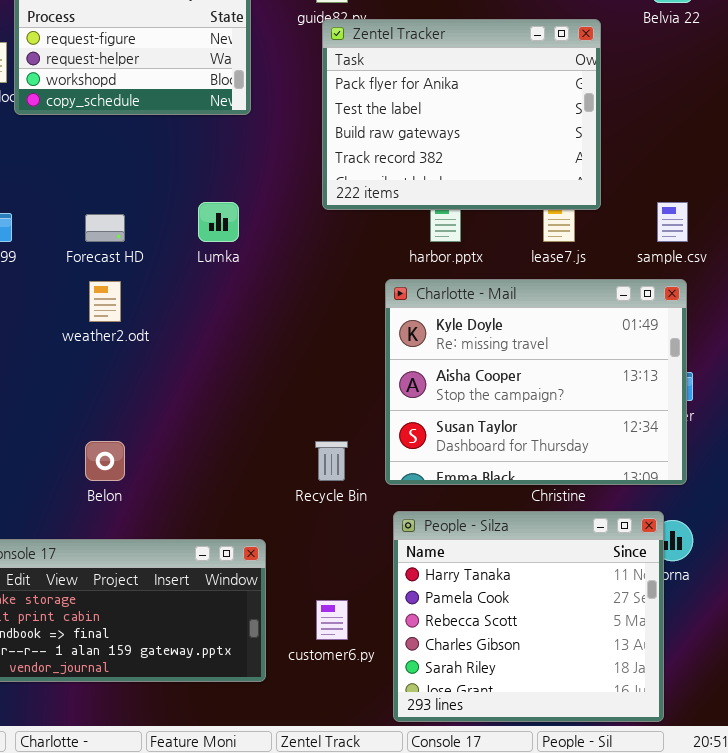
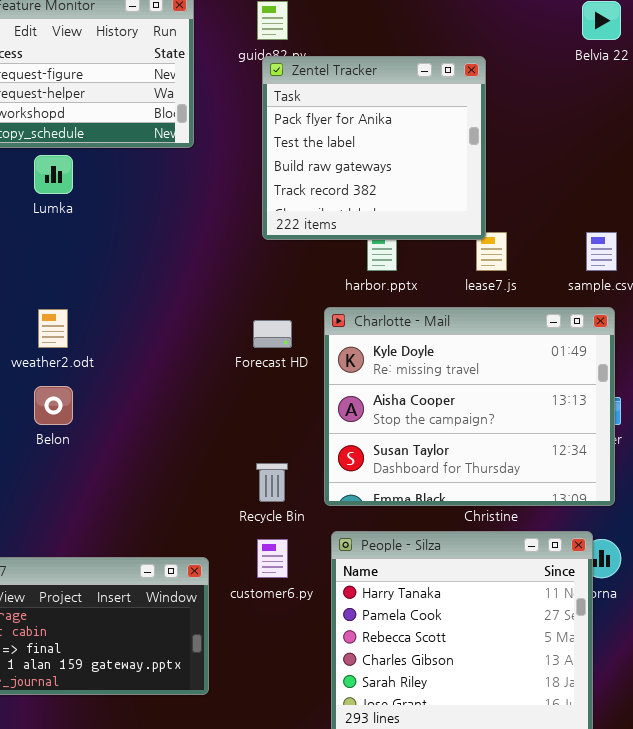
Zentel Tracker: [322,19,601,210] -> [262,56,486,240], resized
Lumka: [198,202,239,242] -> [34,155,73,194], moved
Forecast HD: [85,214,125,242] -> [253,320,292,348], moved
Belon: [85,441,125,481] -> [34,386,73,425], moved
customer6.py: [316,600,348,640] -> [257,539,288,578], moved

